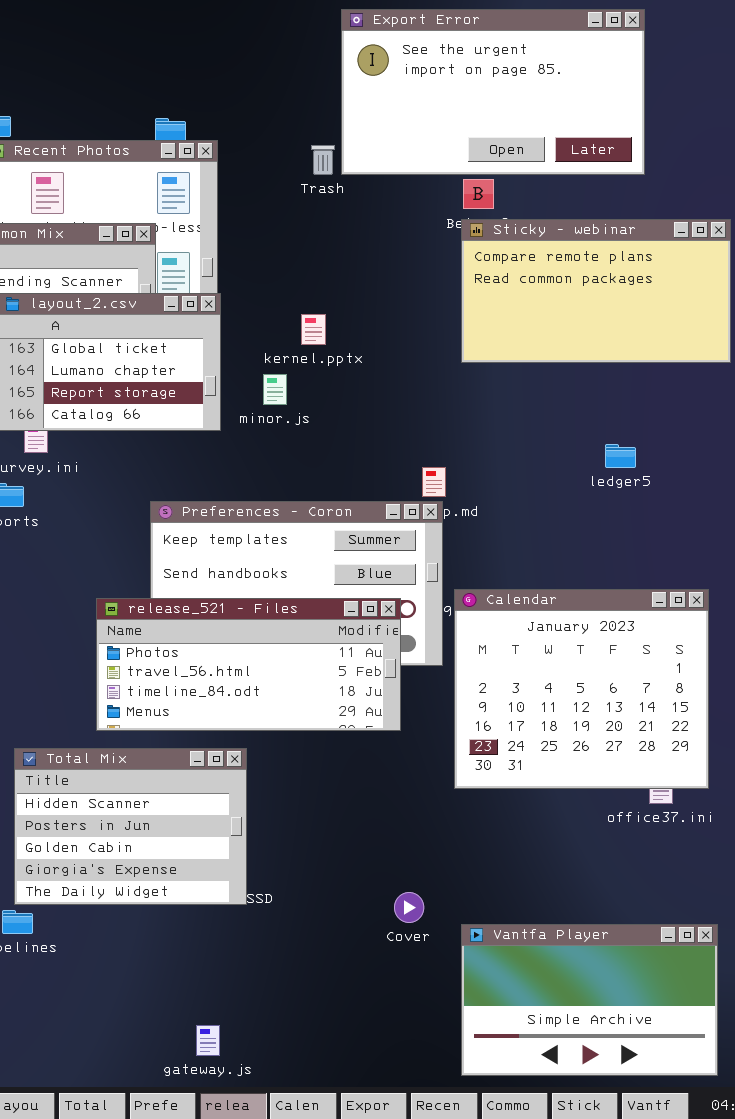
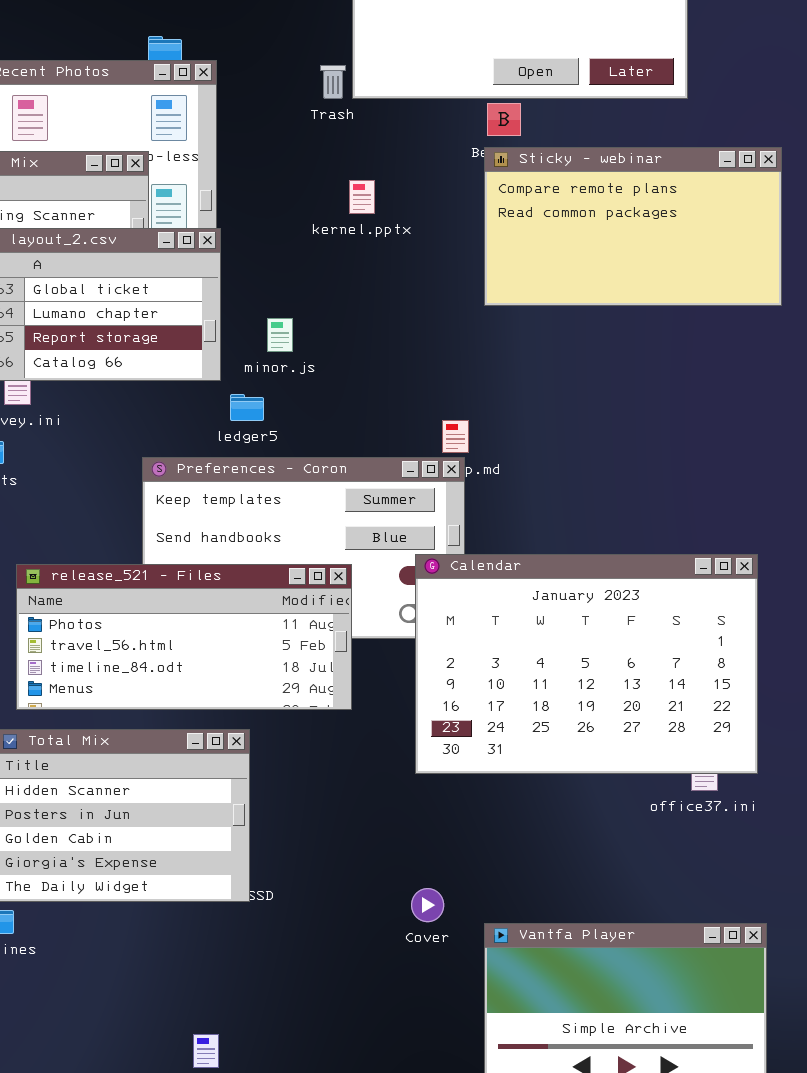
kernel.pptx: [301,314,326,345] -> [349,180,375,214], moved
ledger5: [605,444,636,468] -> [230,394,264,421], moved
Calendar: [454,589,709,789] -> [415,554,758,774], resized
release_521 - Files: [96,598,401,731] -> [16,564,352,710], moved

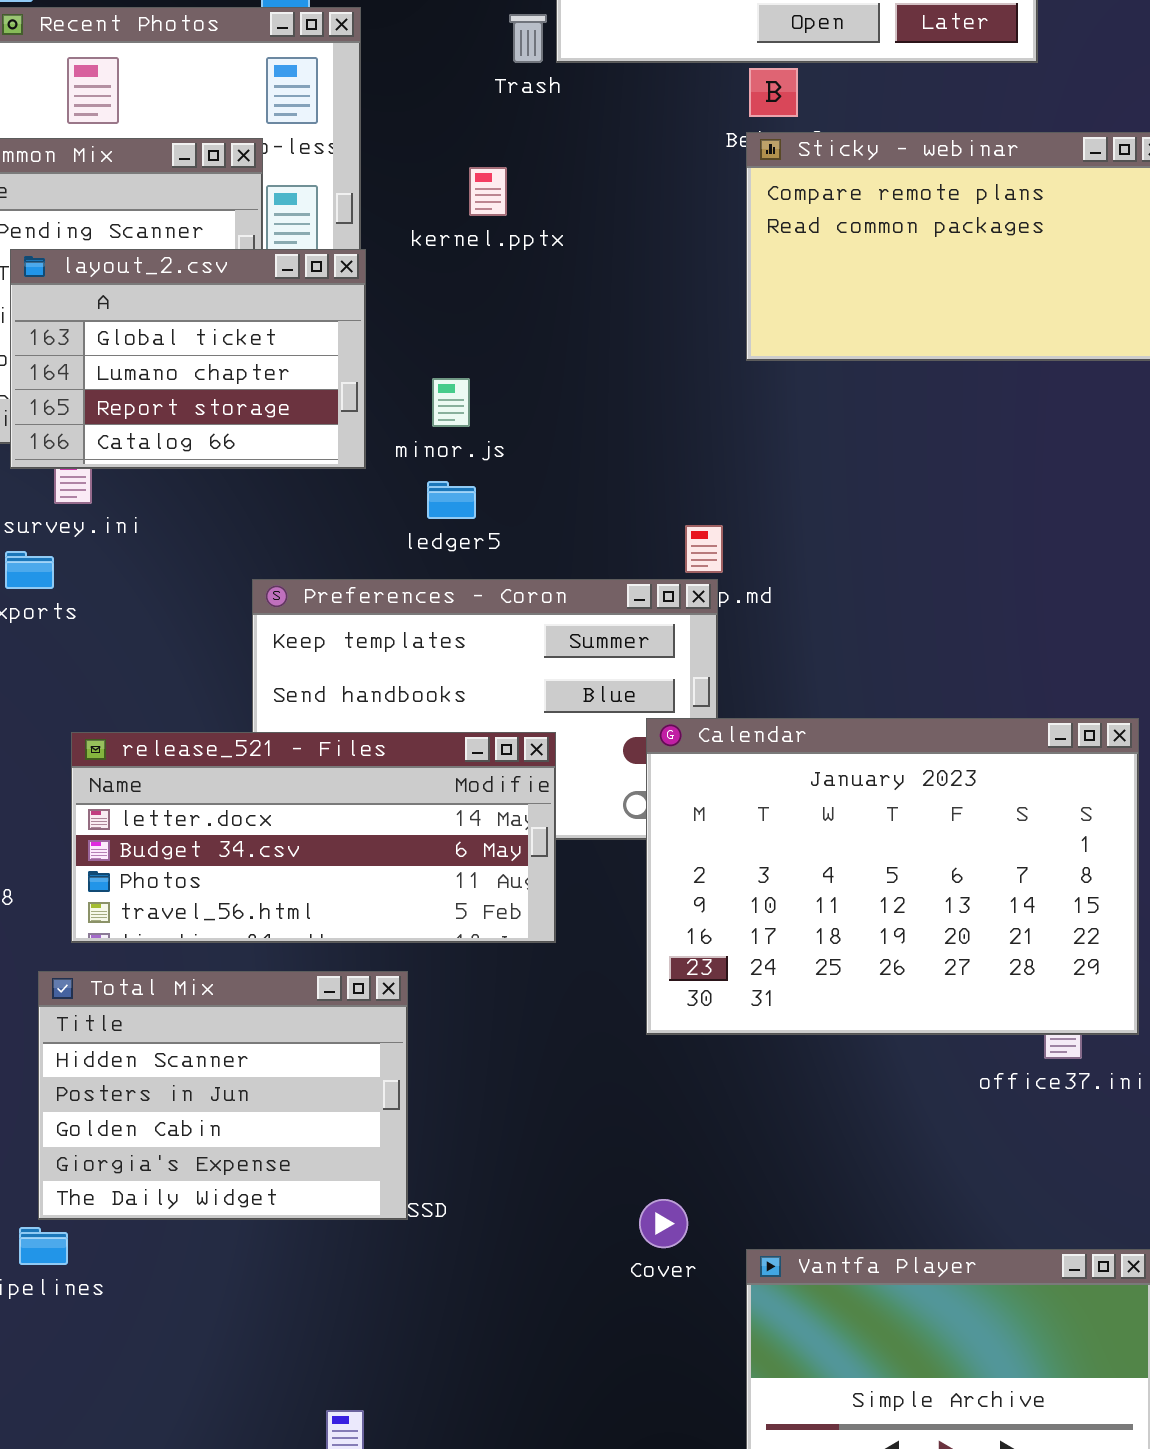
kernel.pptx: [349,180,375,214] -> [469,167,507,216], moved
ledger5: [230,394,264,421] -> [427,481,476,519], moved
release_521 - Files: [16,564,352,710] -> [71,732,556,943], scrolled up 2 rows

